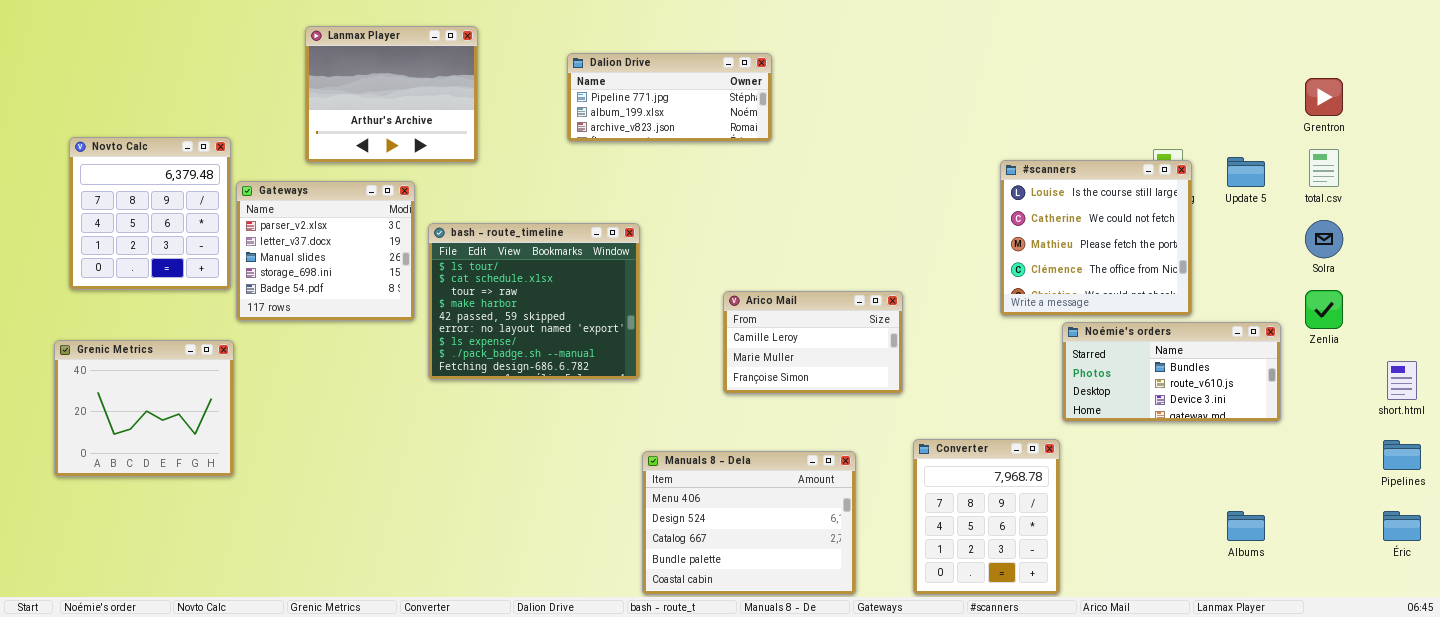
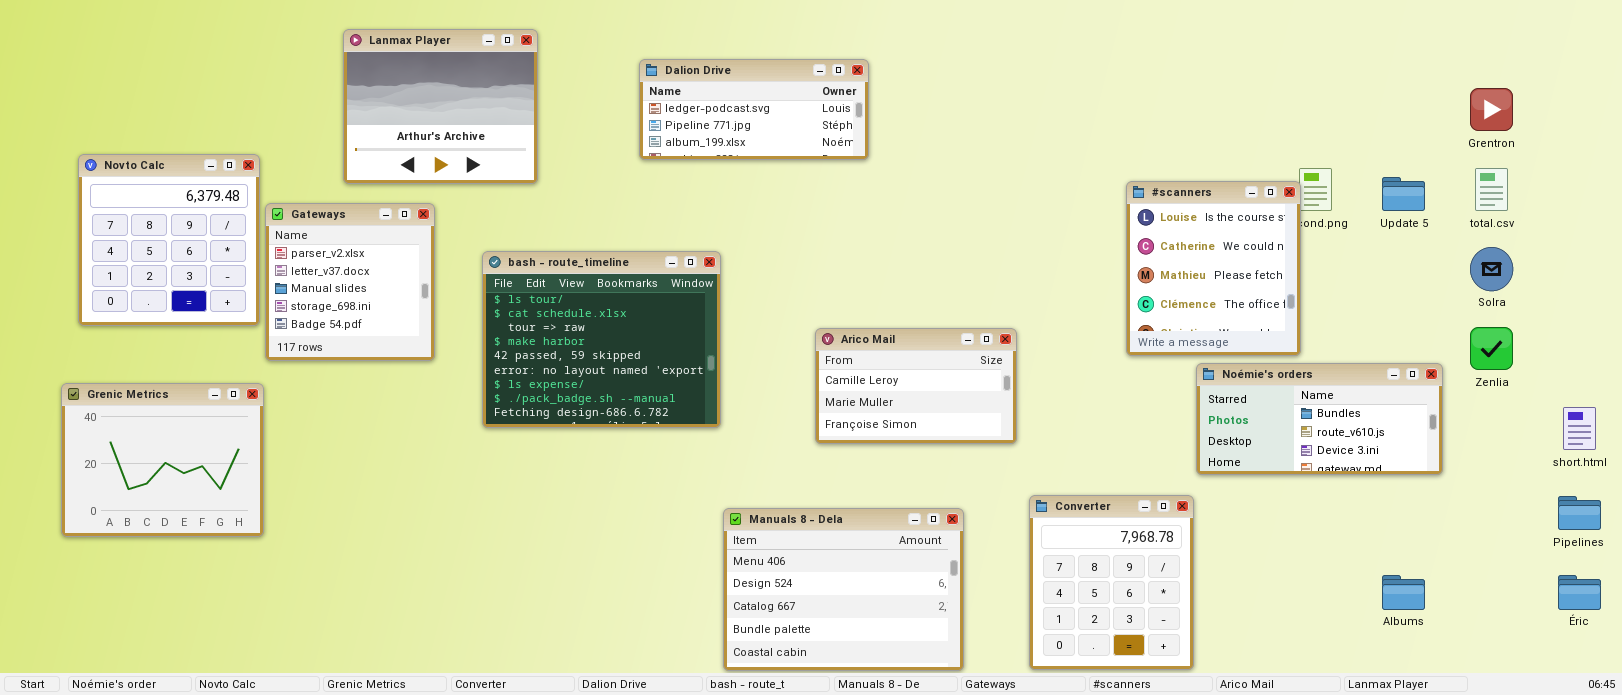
Dalion Drive: [567,53,772,142] -> [639,59,869,160], scrolled up 1 row
#scanners: [1000,160,1192,316] -> [1126,181,1301,356], resized
Gateways: [236,181,415,321] -> [265,203,435,361], resized

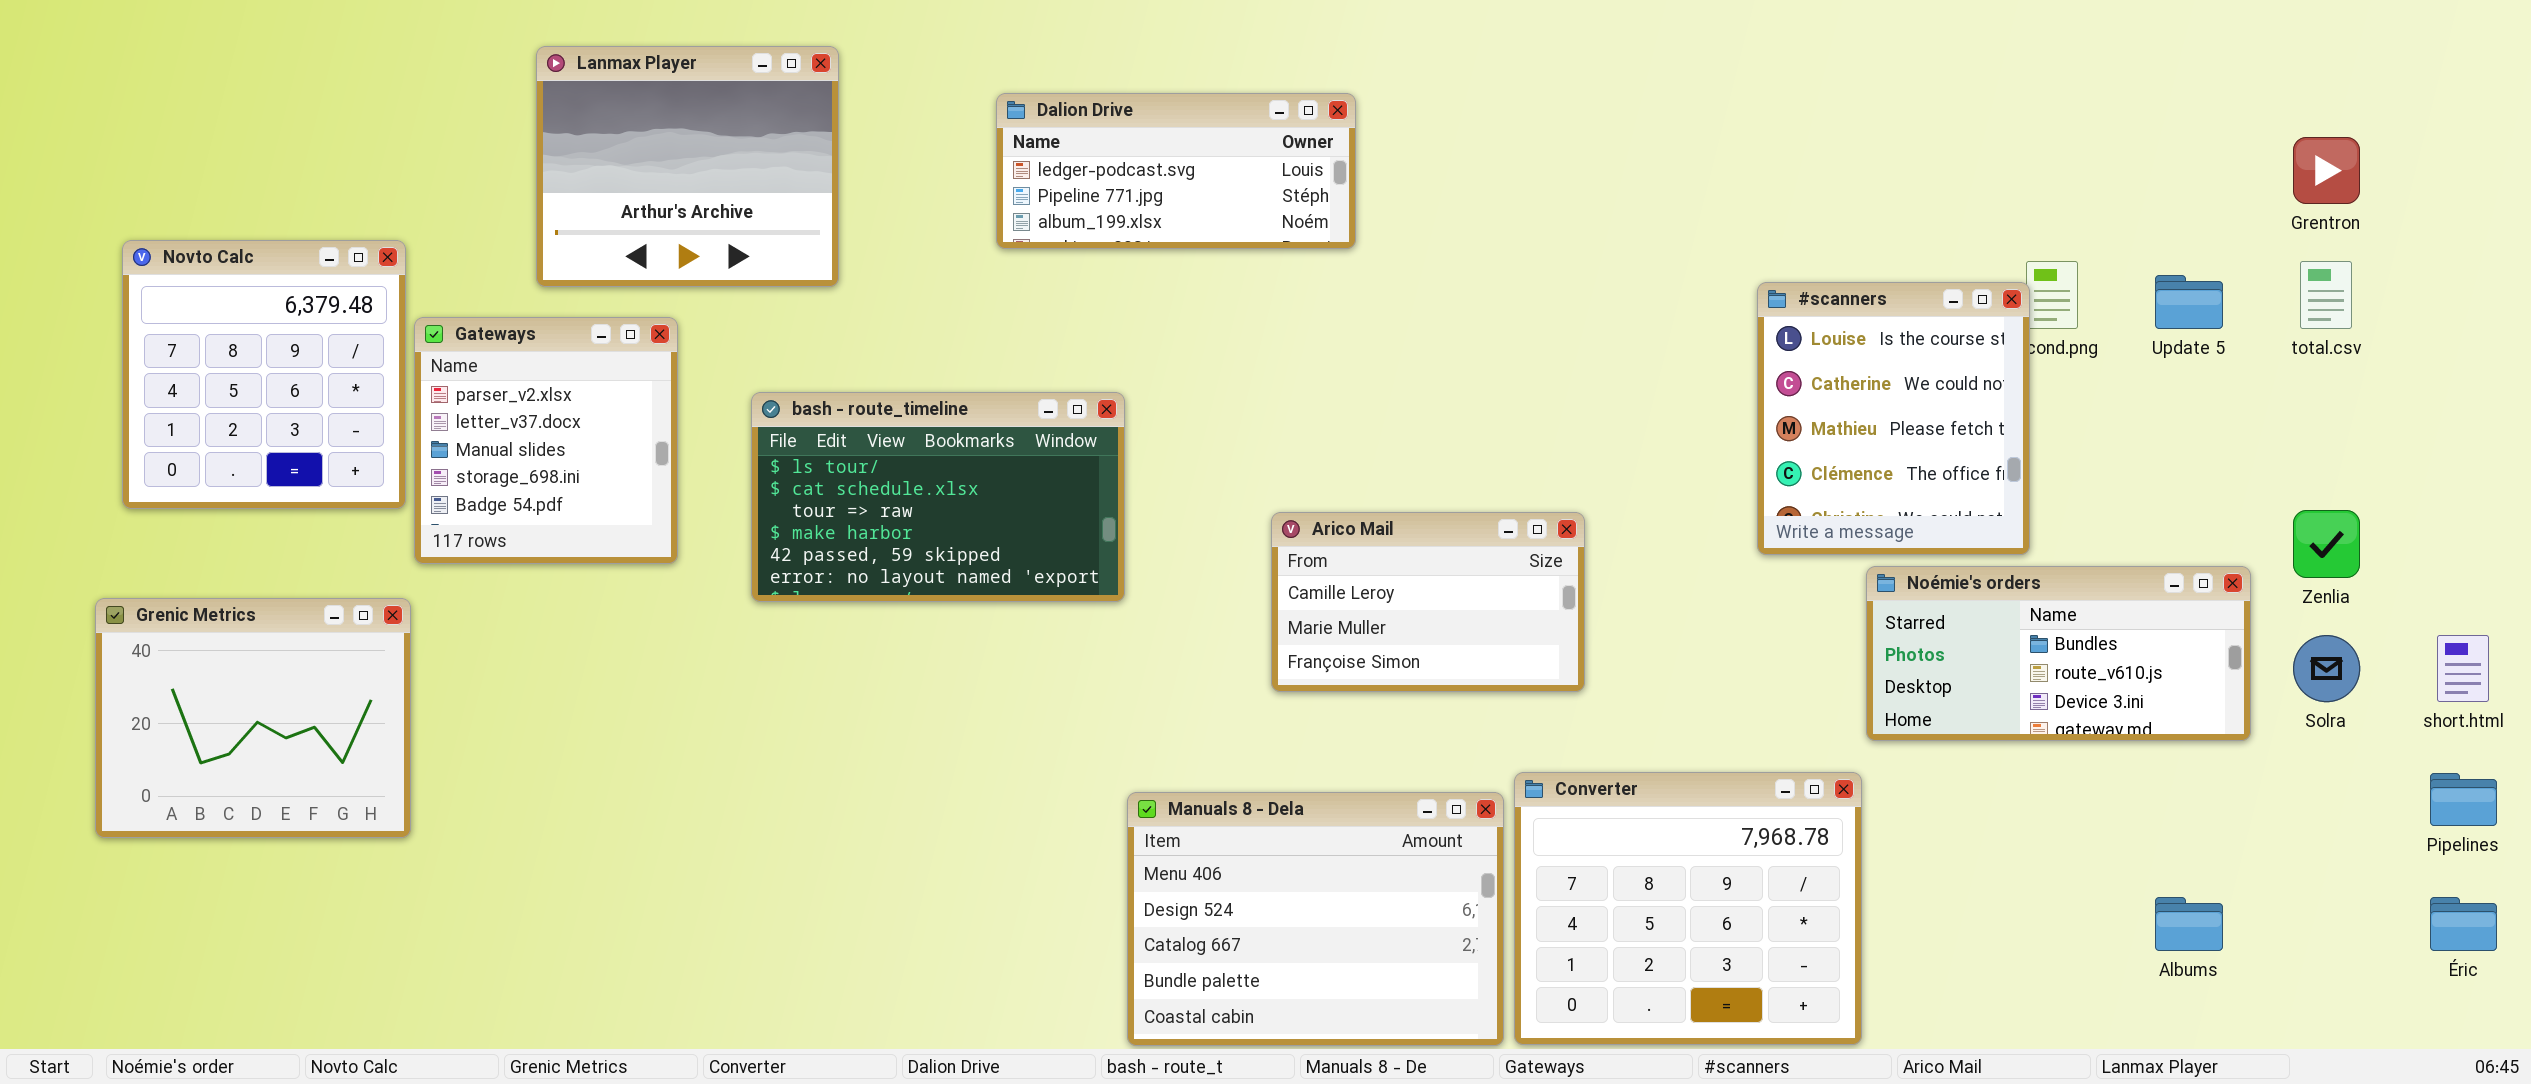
Solra: [1470,247,1513,291] -> [2293,635,2360,702], moved
bash - route_timeline: [482,251,721,428] -> [751,392,1125,602], resized
Converter: [1029,495,1194,670] -> [1514,772,1862,1045], resized

